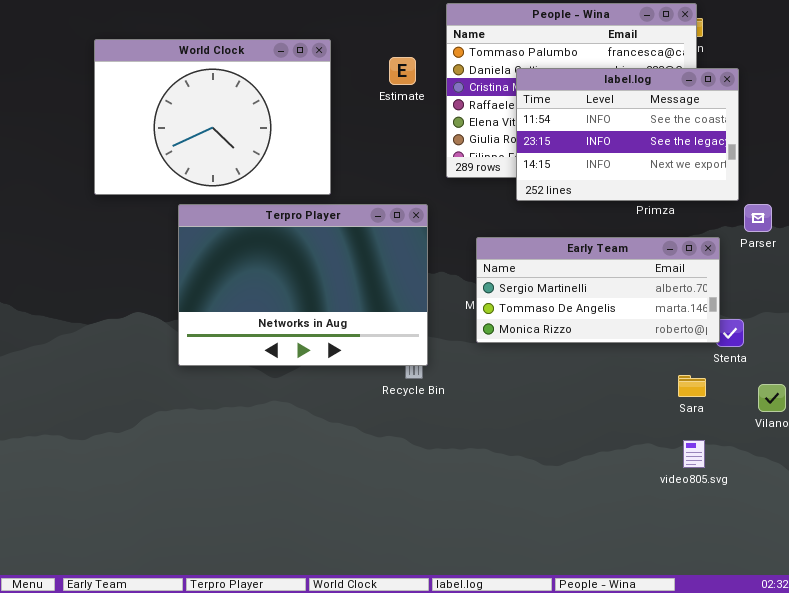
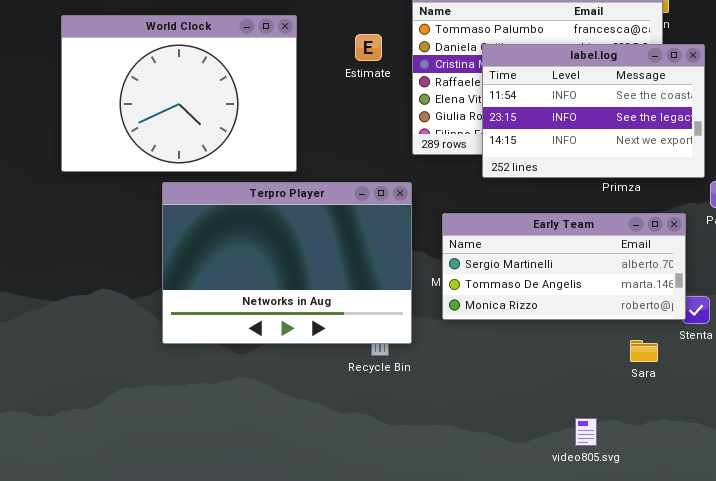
Terpro Player: [178,204,428,366] -> [162,182,412,344], moved
Sara: [678,375,706,397] -> [630,340,658,362], moved
video805.svg: [683,440,705,468] -> [575,418,597,446], moved

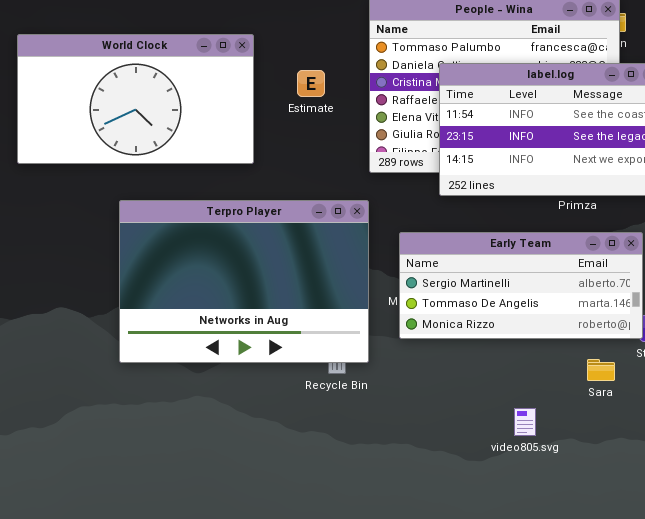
World Clock: [61,15,297,172] -> [17,34,254,164], resized
Estimate: [355,34,382,61] -> [297,70,325,97], moved
video805.svg: [575,418,597,446] -> [514,408,536,436], moved

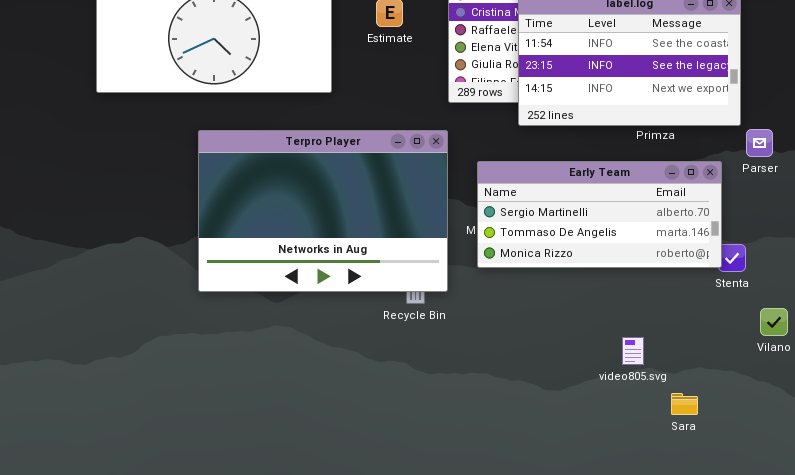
Sara: [587,359,615,381] -> [671,393,698,415], moved
video805.svg: [514,408,536,436] -> [622,337,644,365], moved

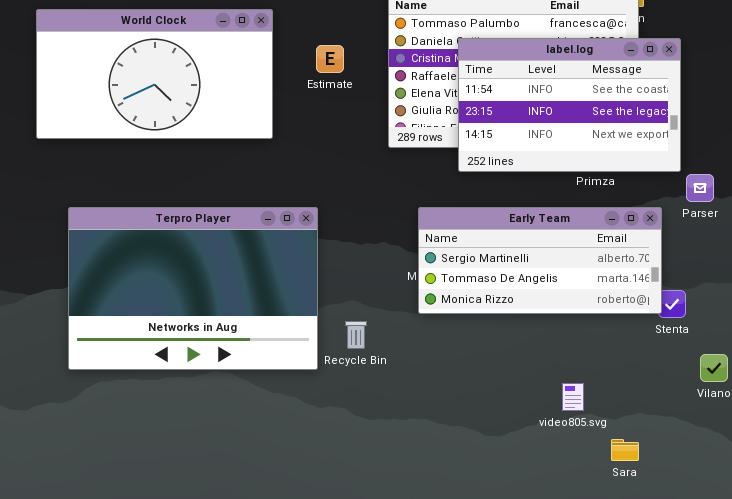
Terpro Player: [198,130,448,292] -> [68,207,318,370], moved

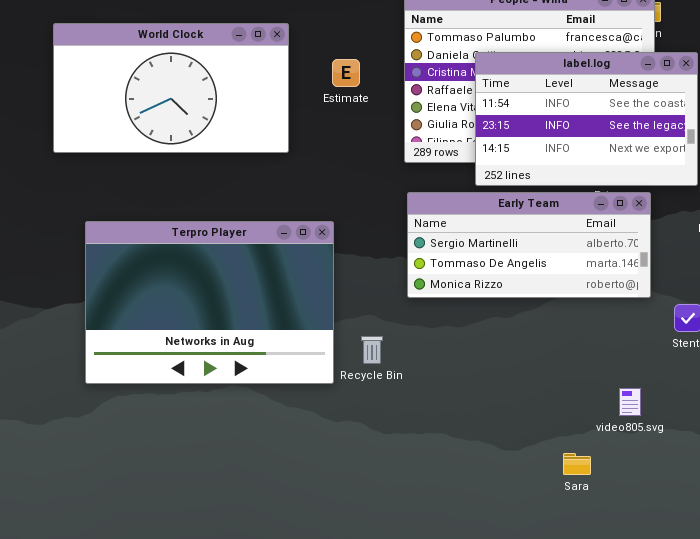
Early Team: [418,207,662,314] -> [407,192,651,298], moved
video805.svg: [562,383,584,411] -> [619,388,641,416], moved
Sara: [611,439,639,461] -> [563,453,591,475], moved

